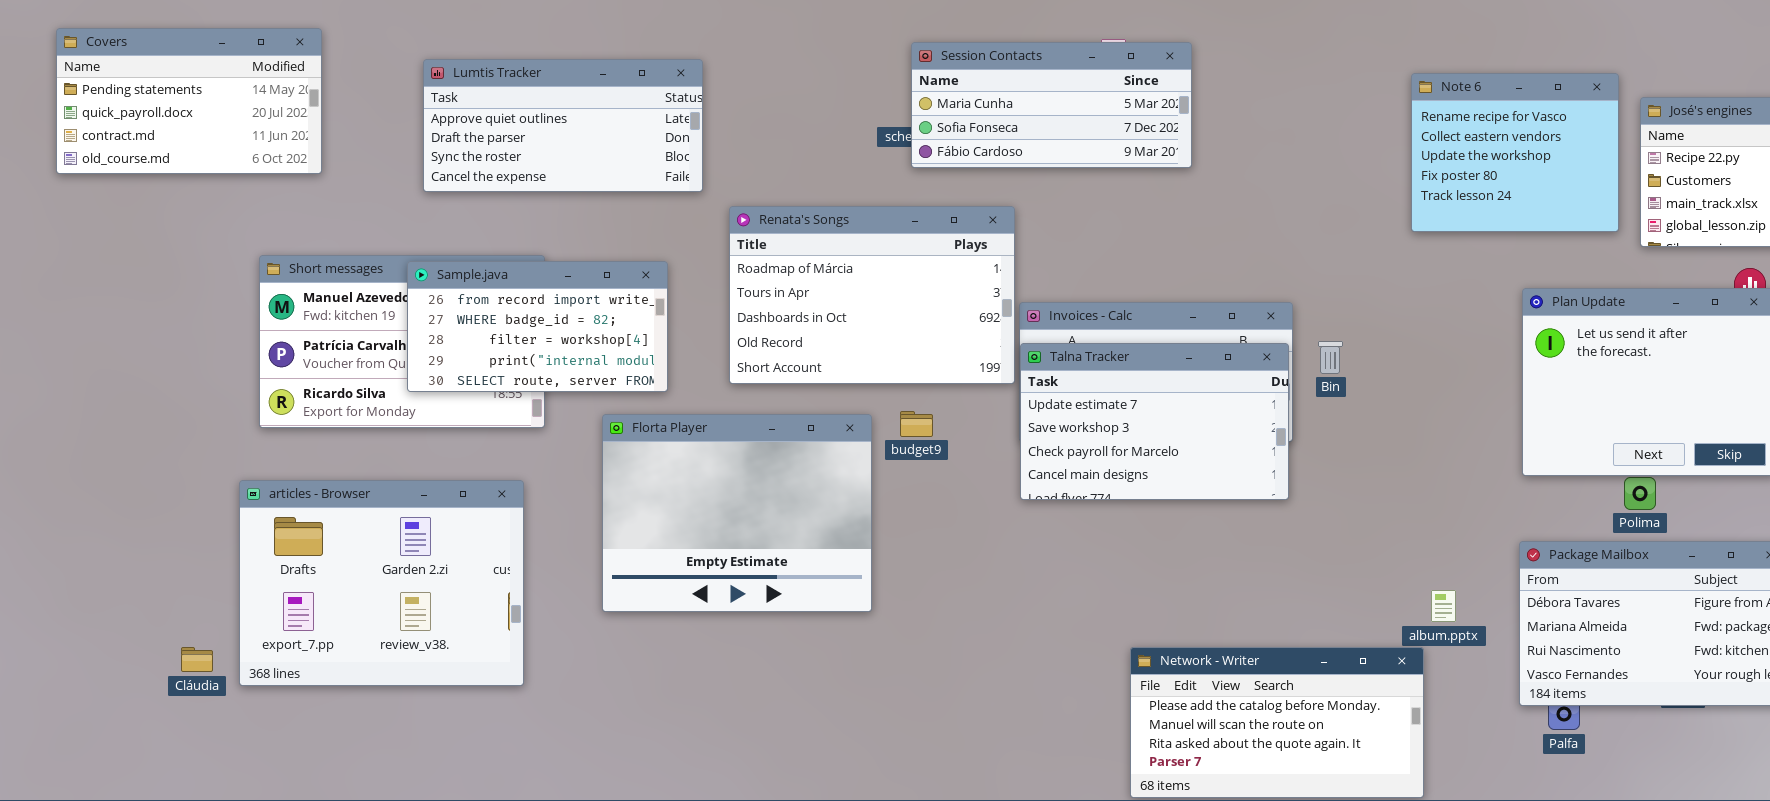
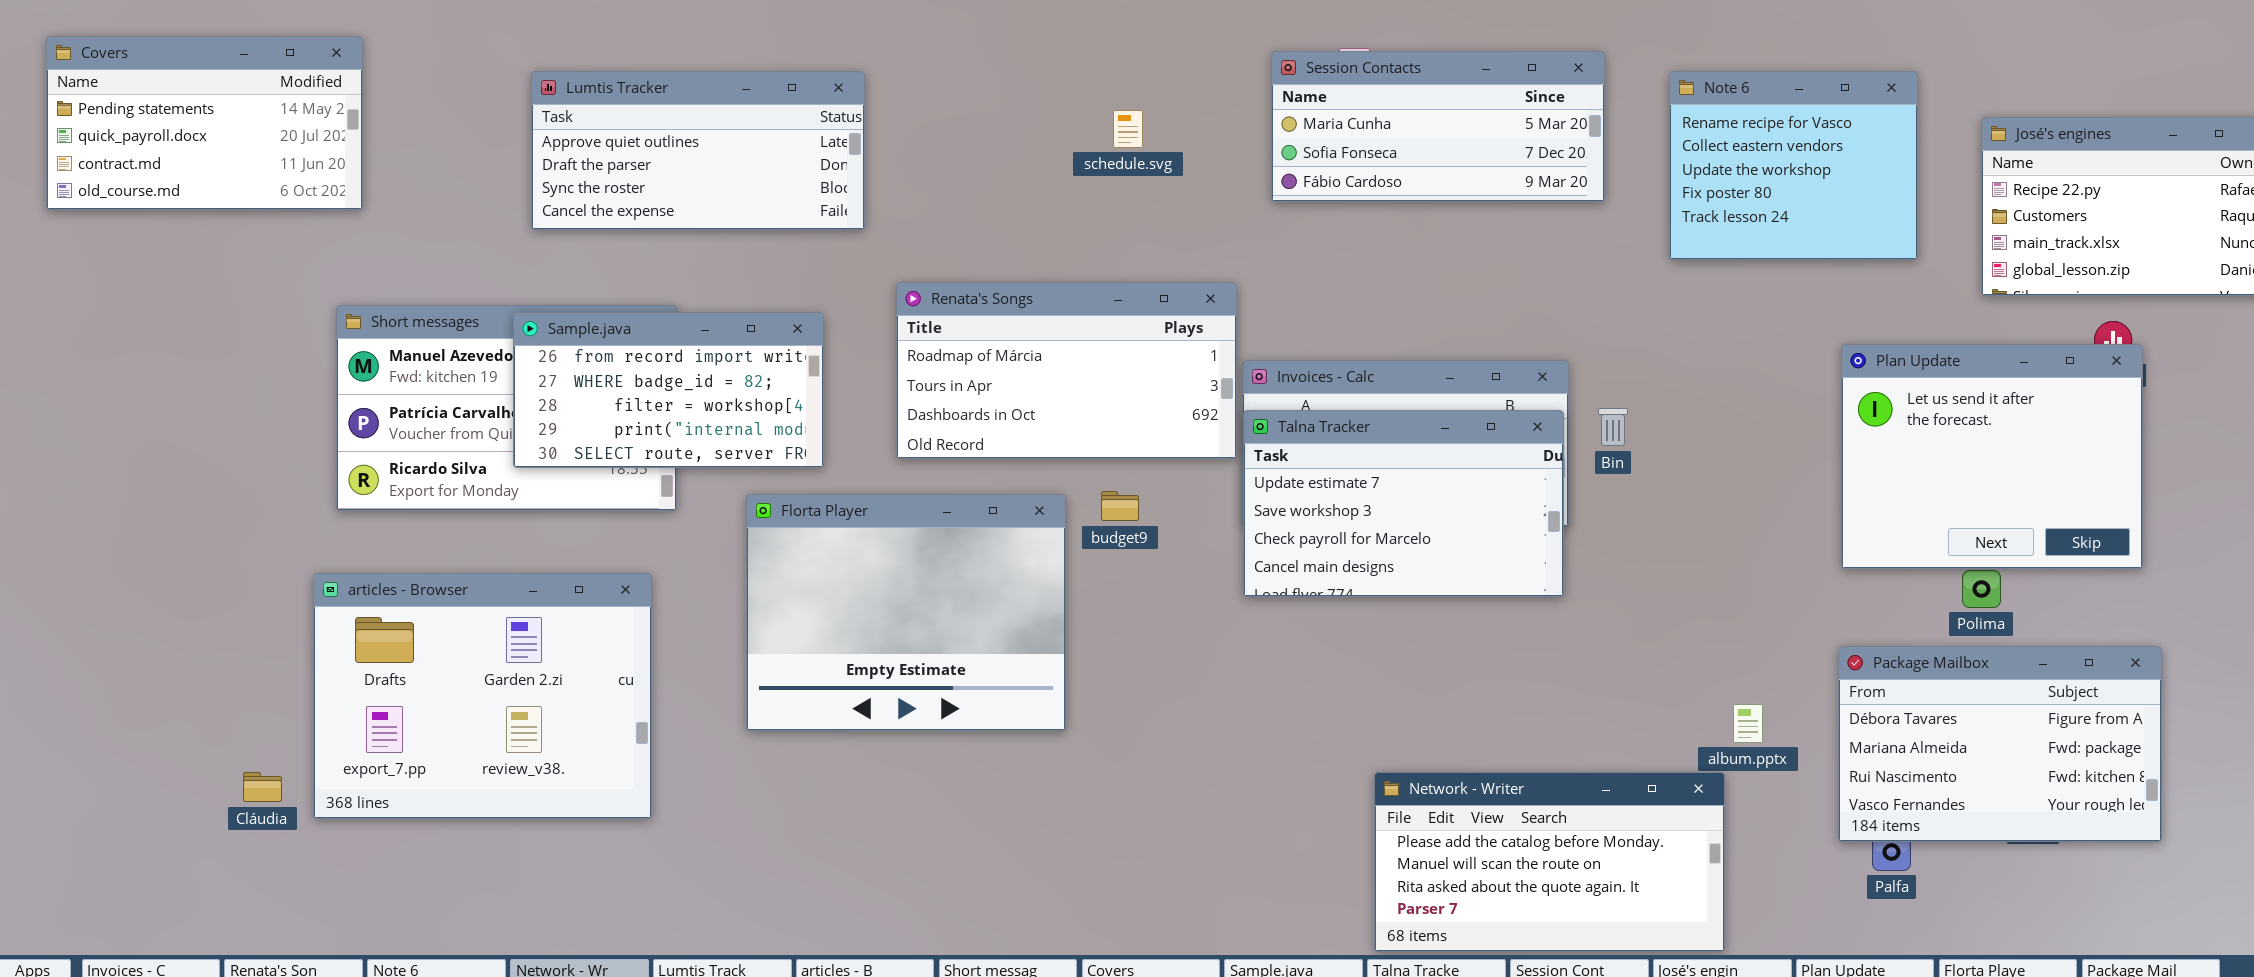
Covers: [56,28,322,174] -> [46,36,363,210], moved
Session Contacts: [911,42,1192,168] -> [1271,51,1605,202], moved
Note 6: [1411,73,1619,232] -> [1669,71,1918,260], moved
Renata's Songs: [729,206,1015,384] -> [896,282,1237,459], resized

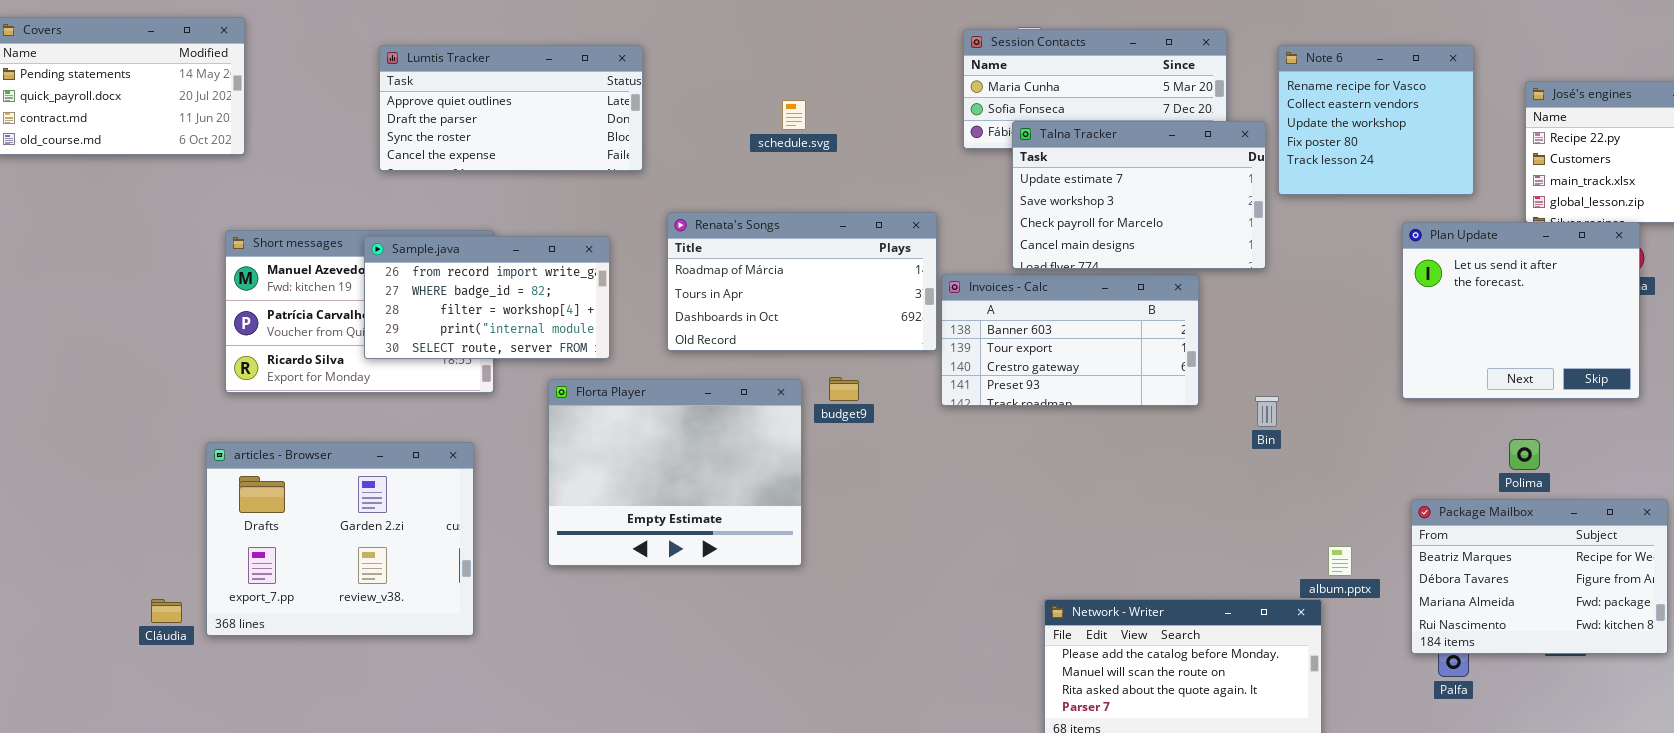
schedule.svg: [1113,110,1143,148] -> [782,100,806,130], moved
Plan Update: [1841,344,2143,569] -> [1402,222,1640,399], moved
Bin: [1598,408,1628,446] -> [1255,396,1279,427], moved
Talna Tracker: [1243,410,1564,597] -> [1012,121,1266,269], moved
Package Mailbox: [1838,646,2162,842] -> [1411,499,1668,654], scrolled up 1 row

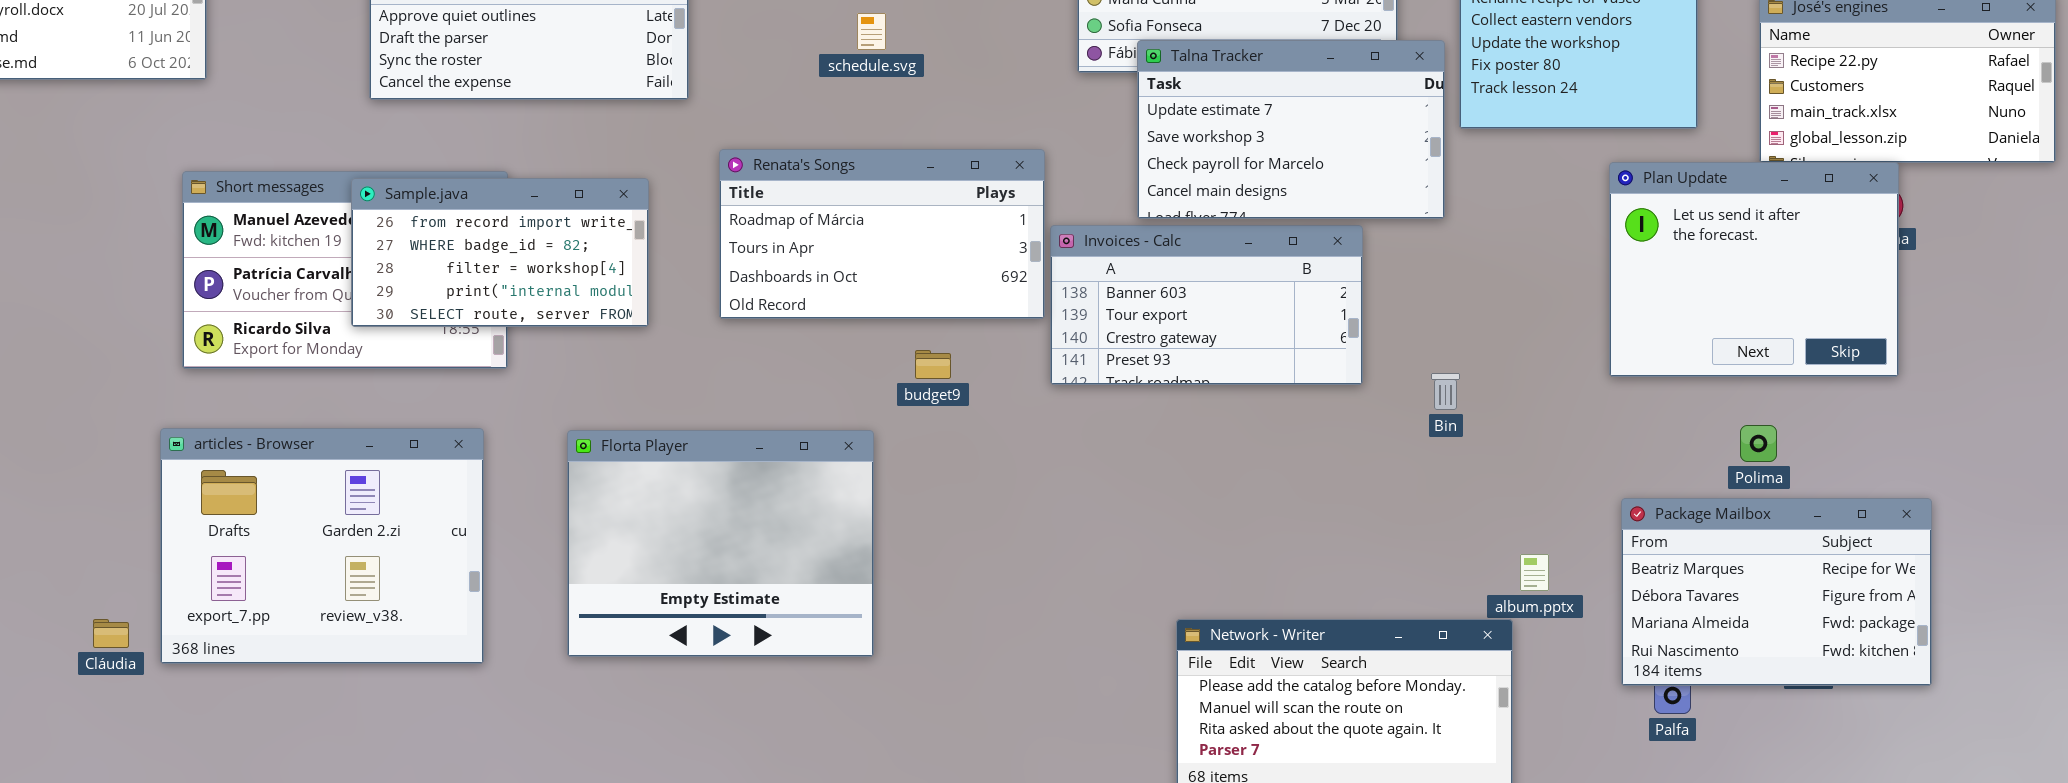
Florta Player: [548,379,802,566] -> [567,430,874,657], moved

